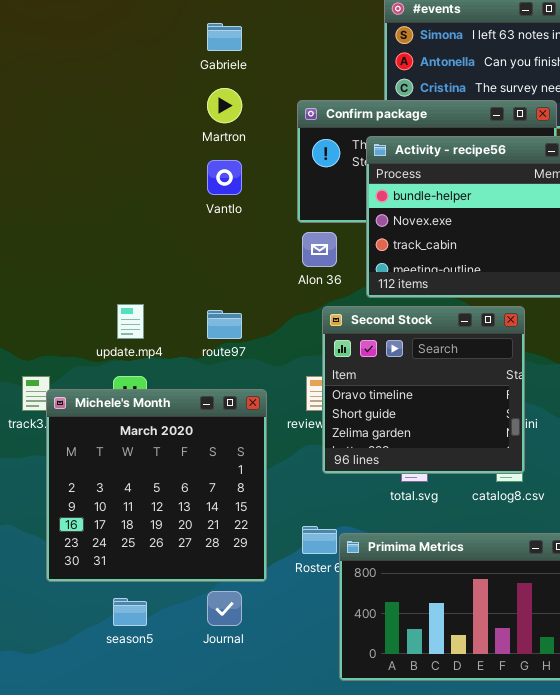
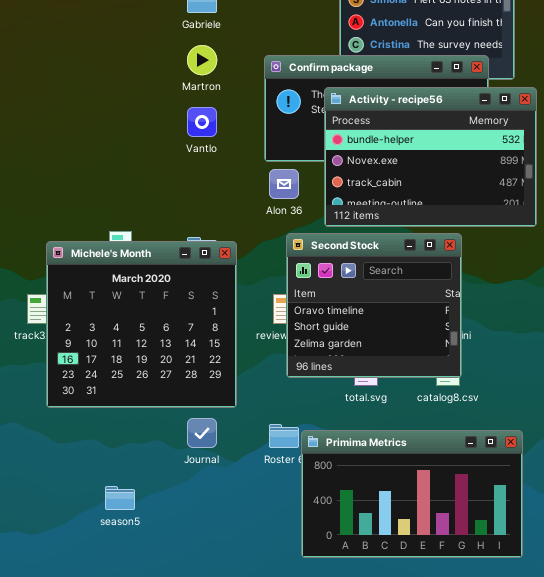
Michele's Month: [46,389,267,582] -> [46,241,237,408], moved
Journal: [207,591,242,626] -> [187,418,217,448], moved

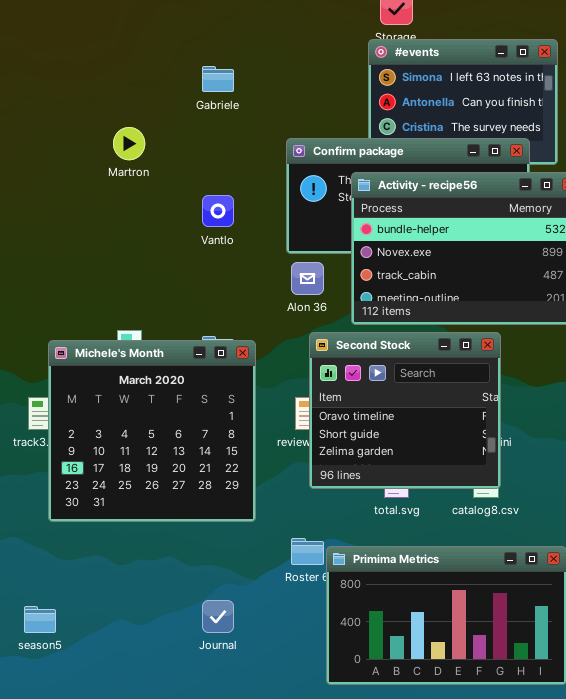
Martron: [187,45,217,75] -> [113,127,145,160], moved
Journal: [187,418,217,448] -> [202,600,234,633], moved
season5: [105,486,135,510] -> [24,606,56,633], moved

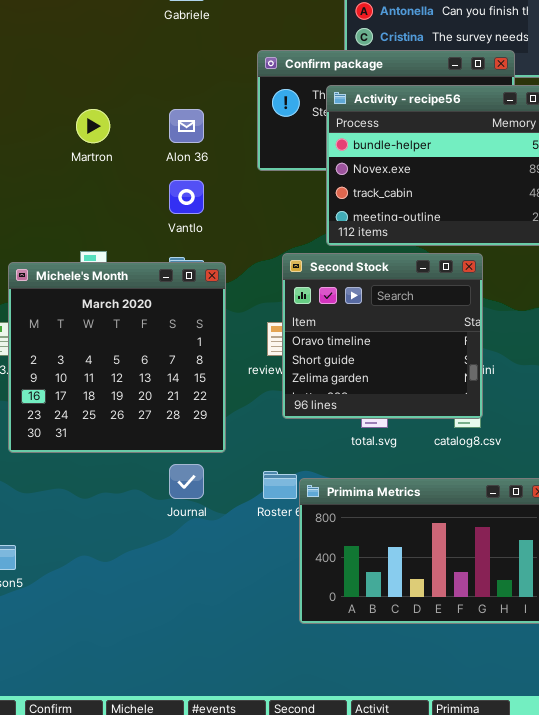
Martron: [113,127,145,160] -> [76,109,110,143], moved
Vantlo: [202,195,234,227] -> [169,180,204,214], moved
Alon 36: [291,262,324,295] -> [169,109,204,143], moved
Journal: [202,600,234,633] -> [169,464,204,499], moved

